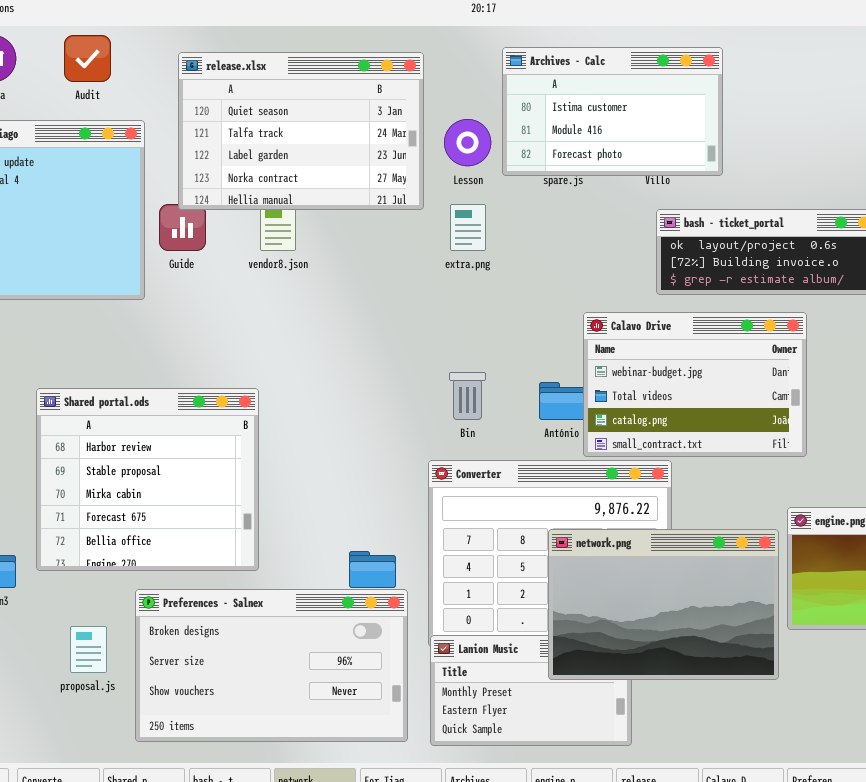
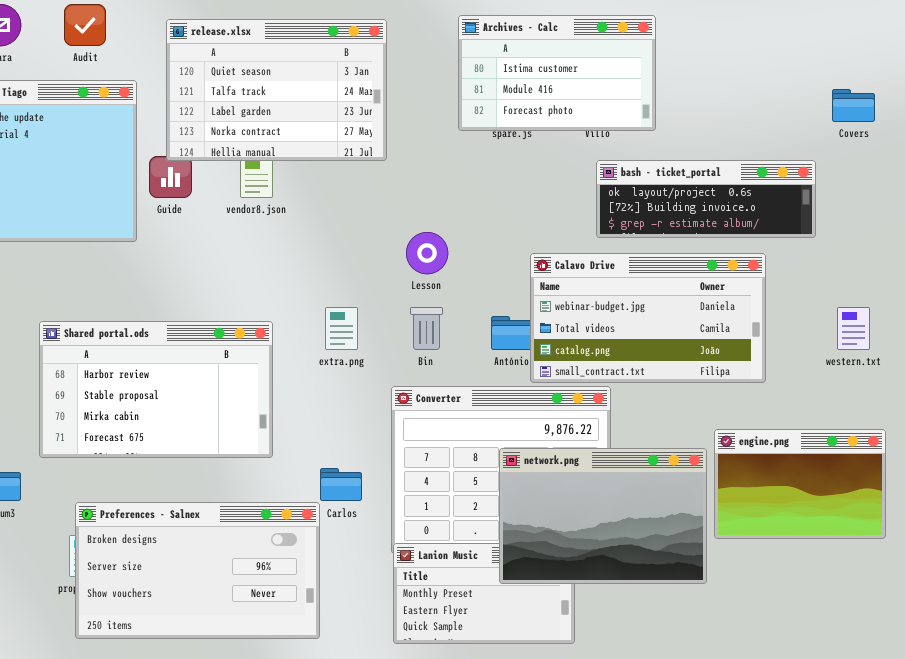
Lesson: [444,119,491,166] -> [406,232,448,274], moved
extra.png: [450,204,486,251] -> [325,307,358,350], moved
Calavo Drive: [583,312,807,457] -> [530,253,766,383], resized
Shared portal.ods: [36,388,259,571] -> [39,321,273,458], resized
Preferences - Salnex: [135,589,408,742] -> [75,502,320,639], moved

